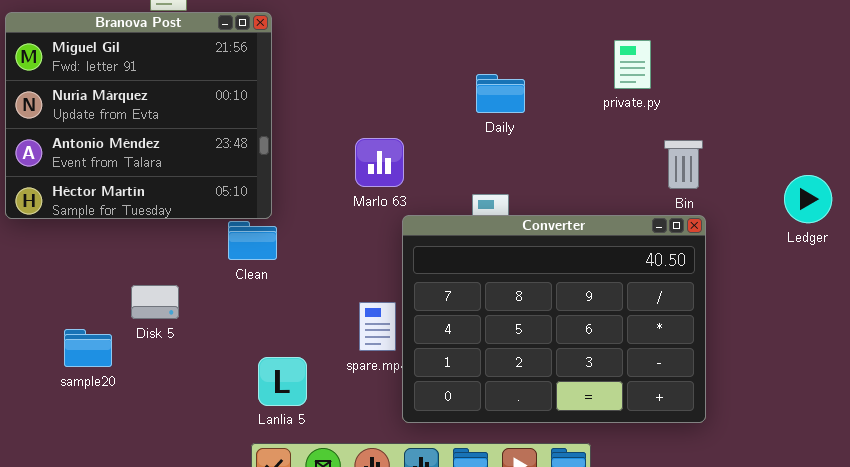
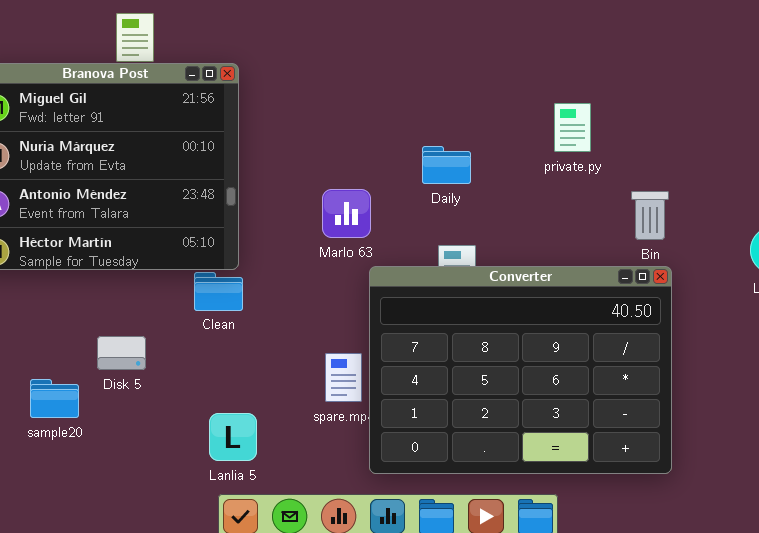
private.py: [614,40,651,89] -> [554,103,591,152], moved
Daily: [476,74,525,113] -> [422,146,471,184], moved
Lanlia 5: [258,357,307,406] -> [209,413,257,461], moved

